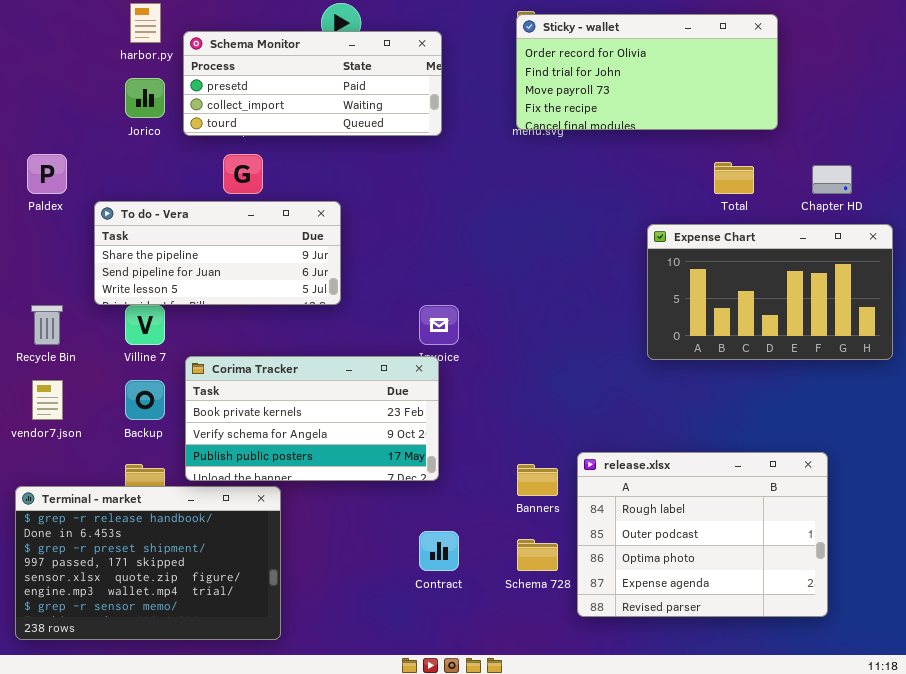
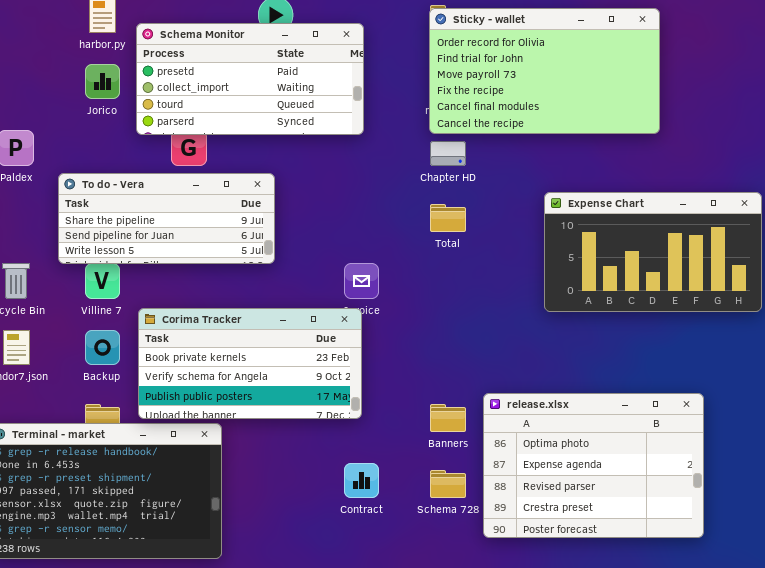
Sticky - wallet: [516,14,778,130] -> [429,8,660,134], resized
Schema Monitor: [183,31,442,136] -> [136,23,364,135], resized
Total: [714,162,754,194] -> [430,204,466,232], moved
Chapter HD: [812,165,852,194] -> [430,141,466,166], moved
release.xlsx: [577,452,828,617] -> [483,393,704,538], scrolled down 2 rows

